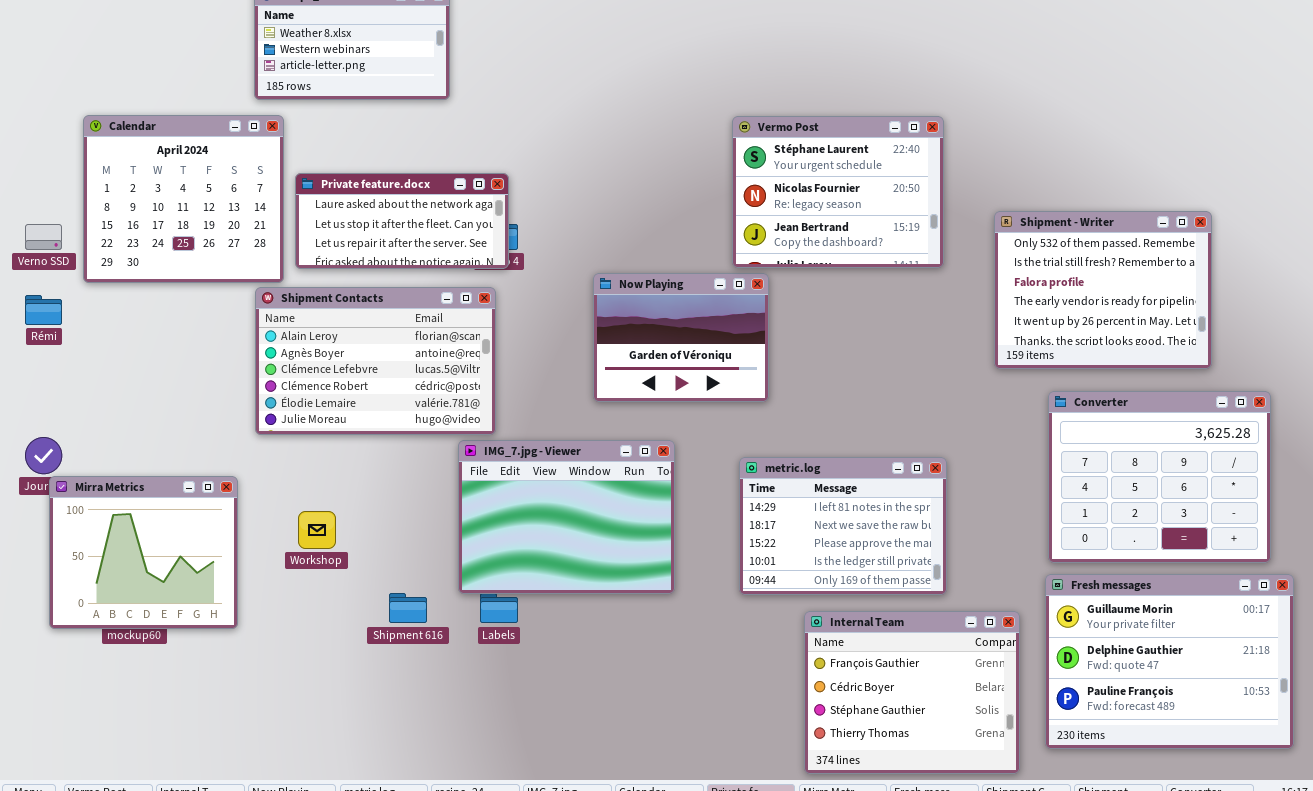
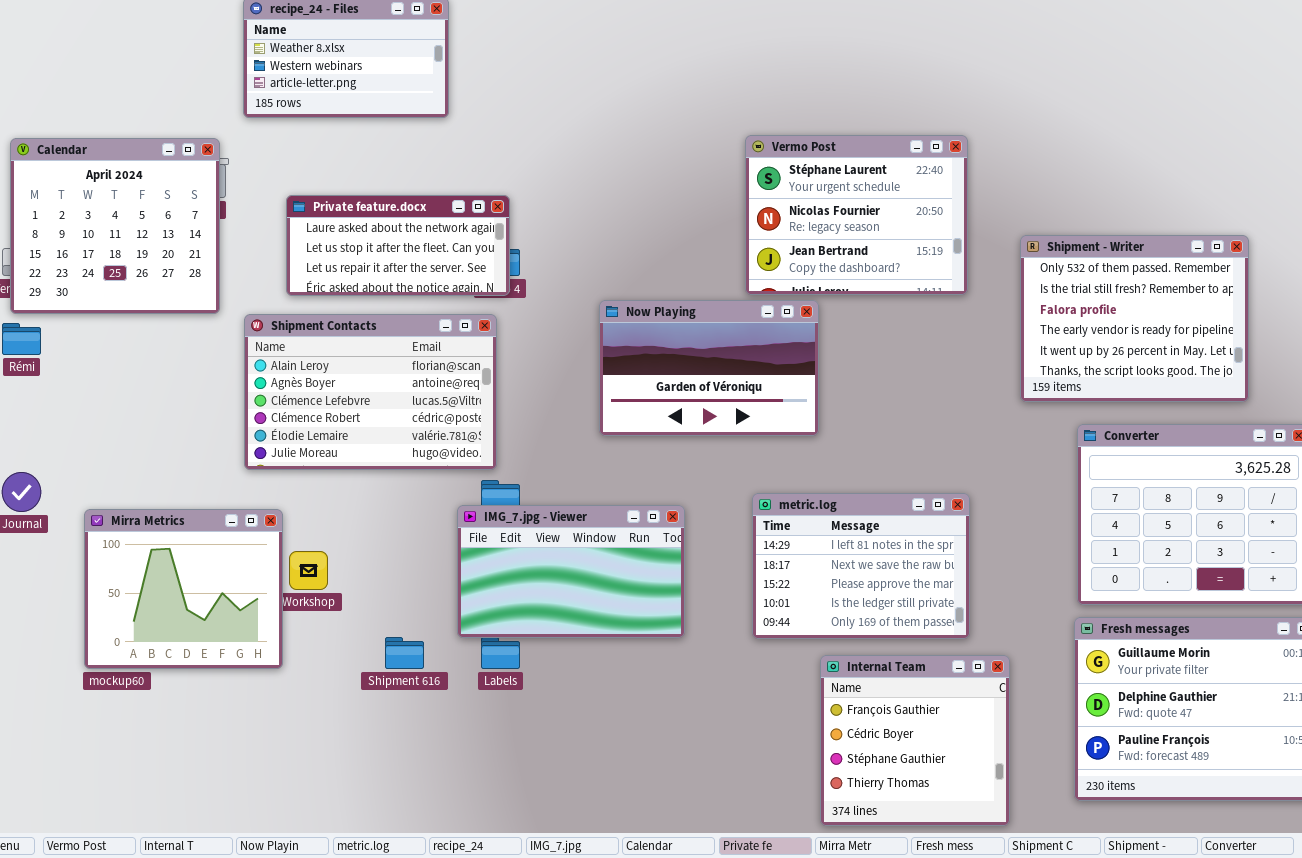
Calendar: [83,115,284,283] -> [10,138,220,314], moved
Now Playing: [593,273,769,402] -> [599,300,819,436], resized
IMG_7.jpg - Viewer: [458,440,675,594] -> [457,505,685,638], resized
Mirra Metrics: [49,476,238,629] -> [84,509,283,669], moved
Internal Team: [804,611,1020,774] -> [820,655,1010,826], resized

